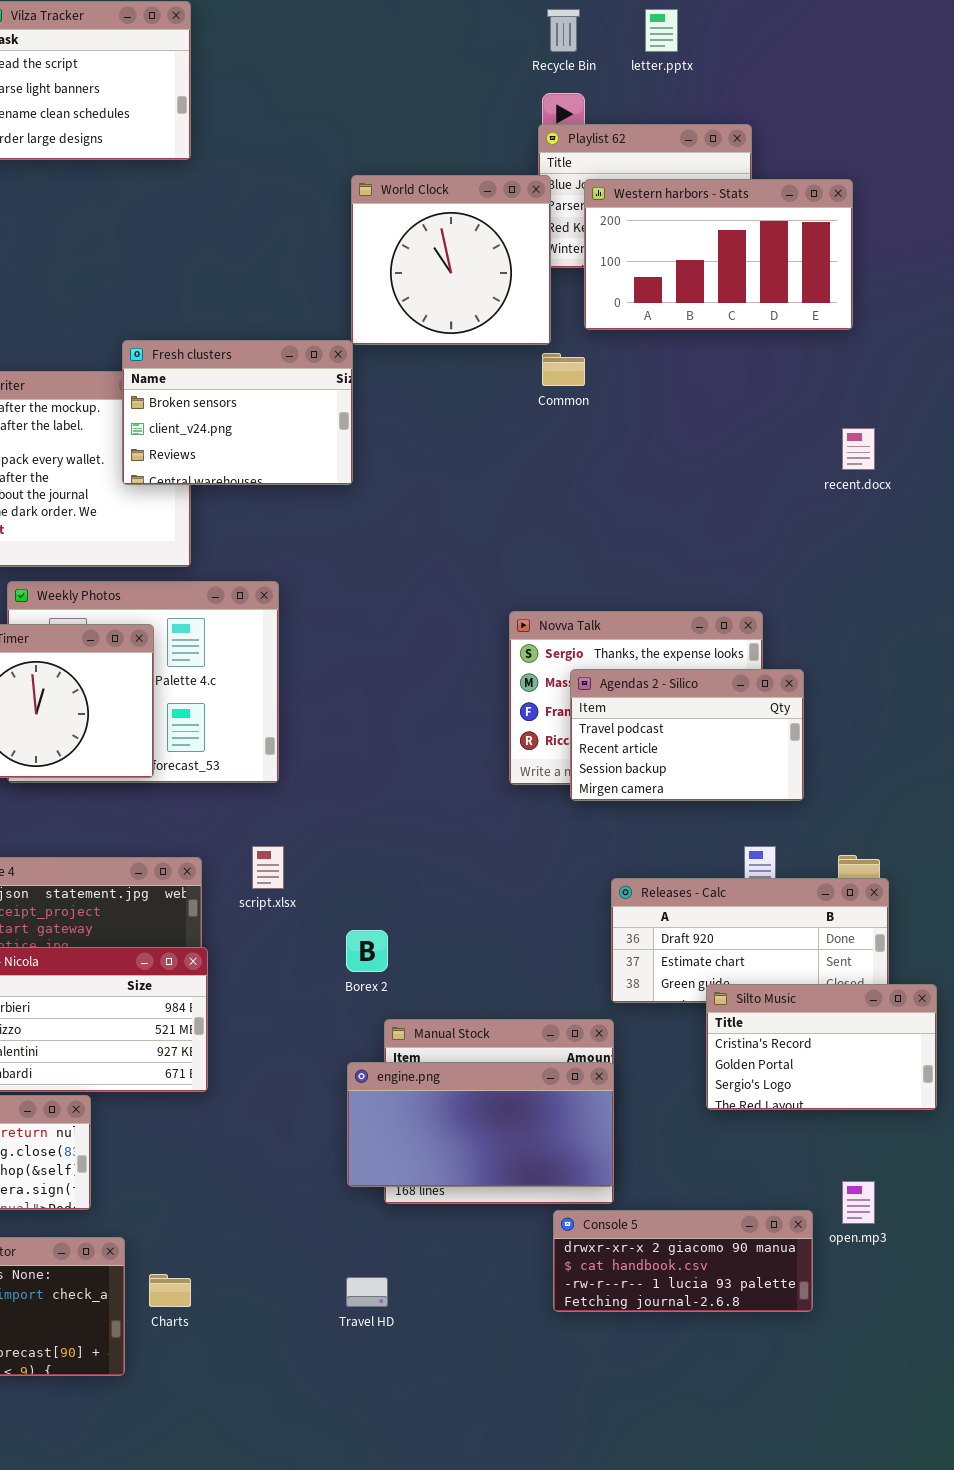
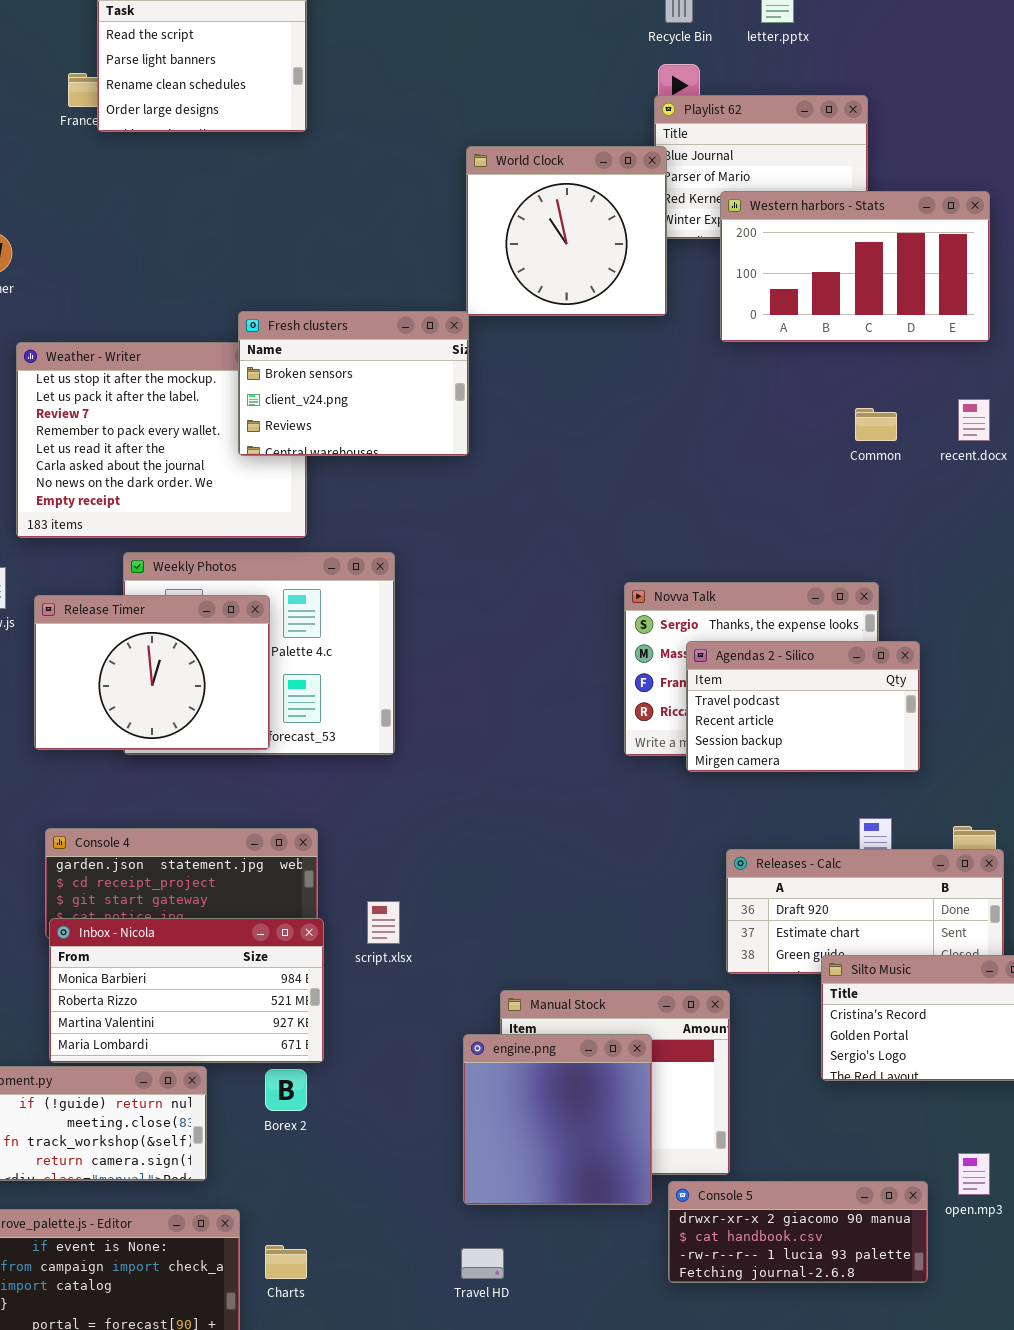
Western harbors - Stats: [584,179,853,330] -> [720,191,990,342], moved
Common: [542,353,585,386] -> [855,408,897,441], moved
script.xlsx: [252,846,284,889] -> [367,901,400,944], moved
Borex 2: [346,930,388,972] -> [265,1069,307,1111], moved
engine.png: [347,1062,614,1187] -> [463,1034,652,1205], resized

